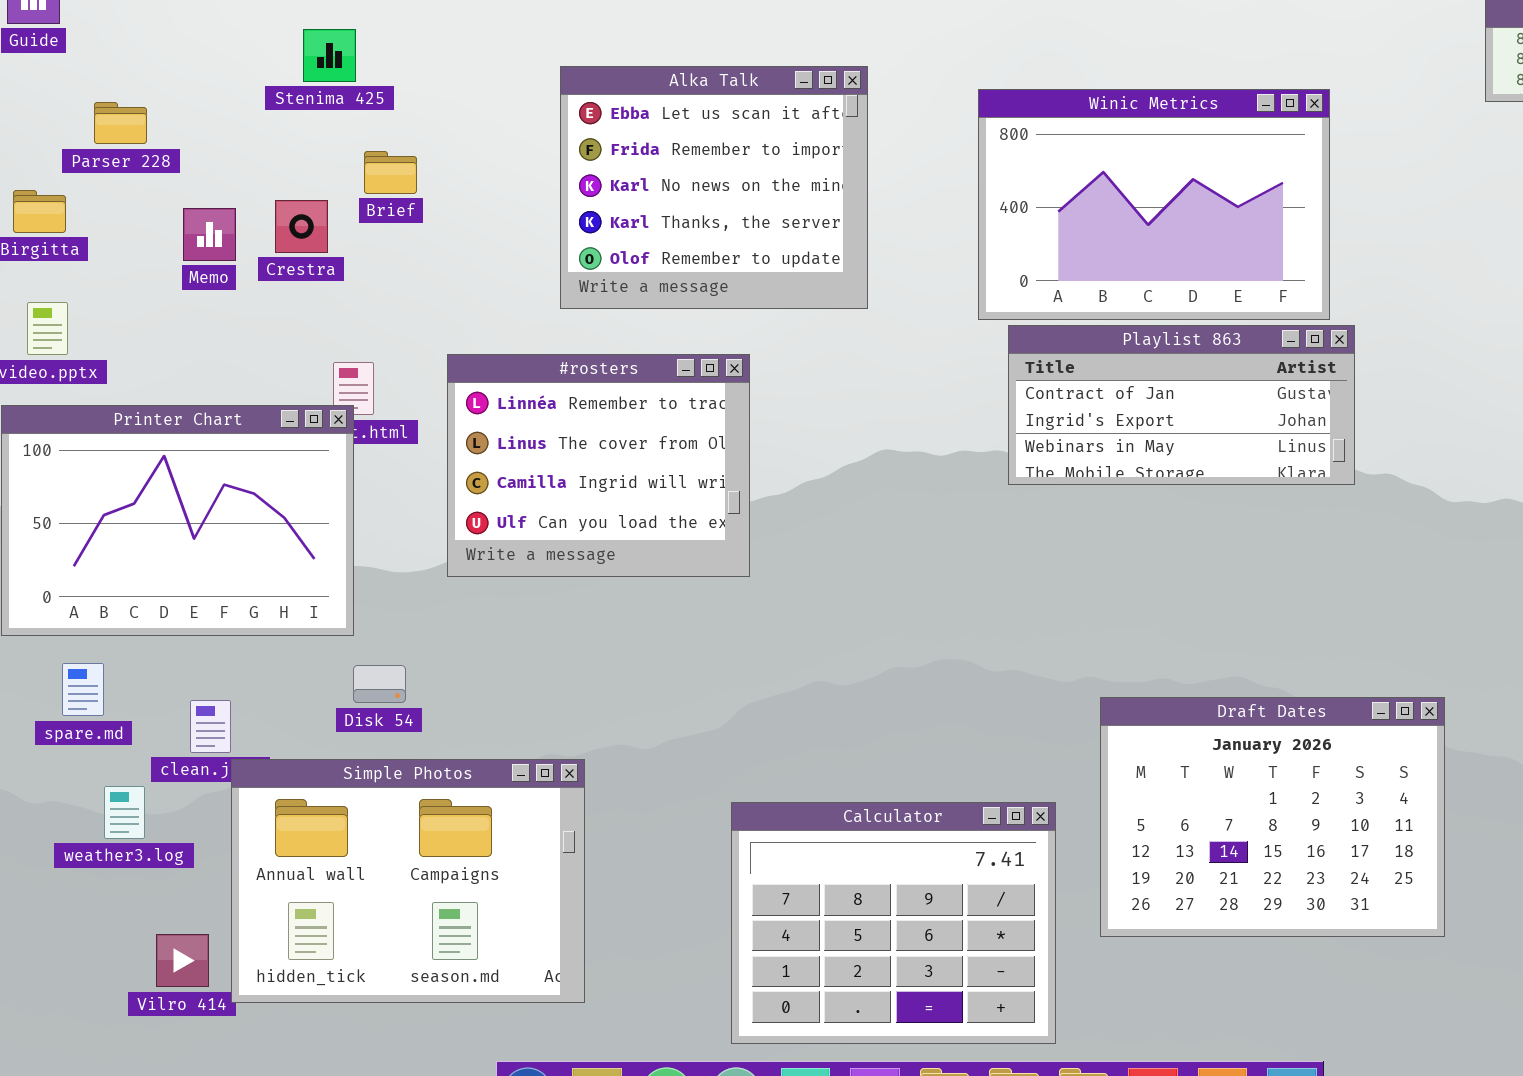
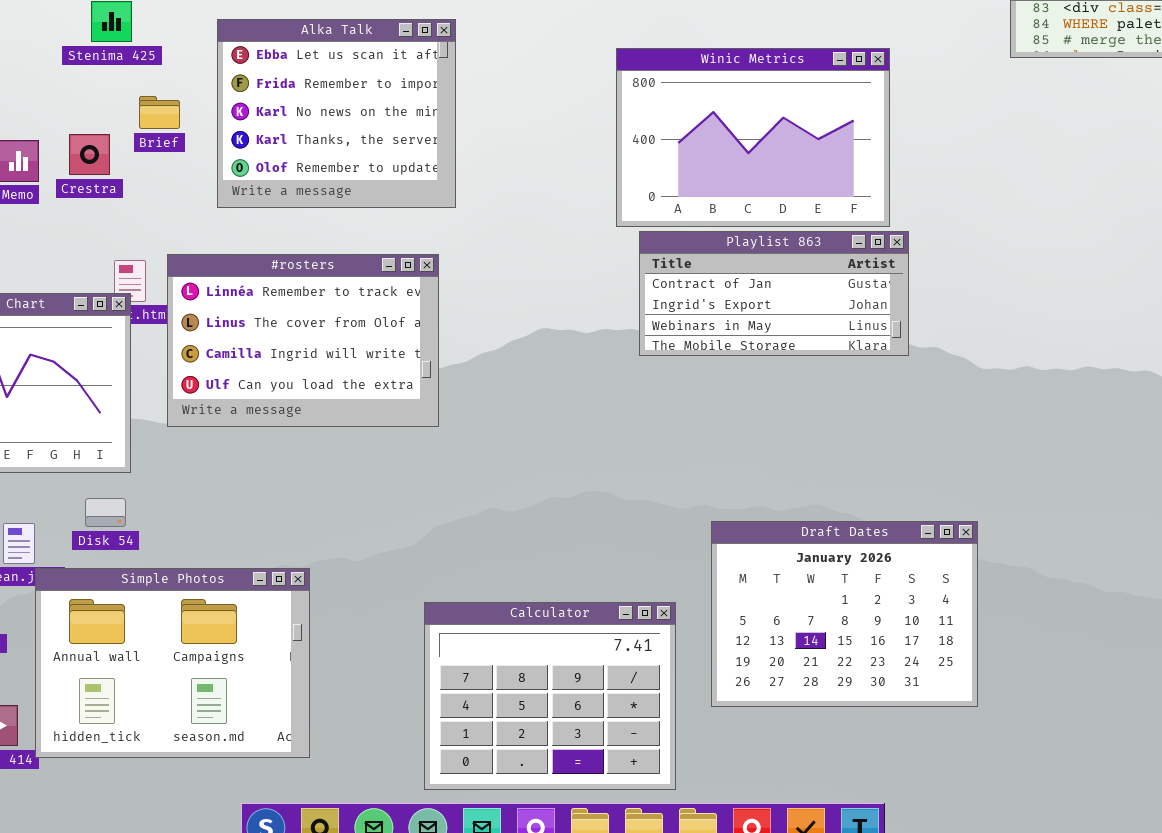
Alka Talk: [560,66,868,309] -> [217,19,456,208], moved
#rosters: [447,354,750,577] -> [167,254,439,427], resized
Disk 54: [353,665,406,703] -> [85,498,126,527], moved

